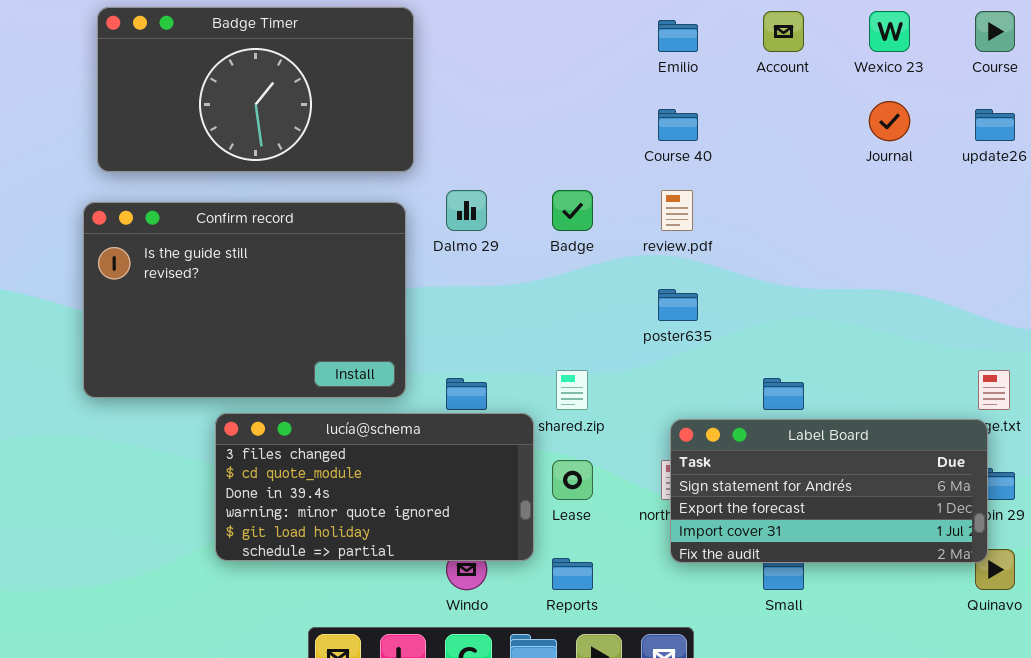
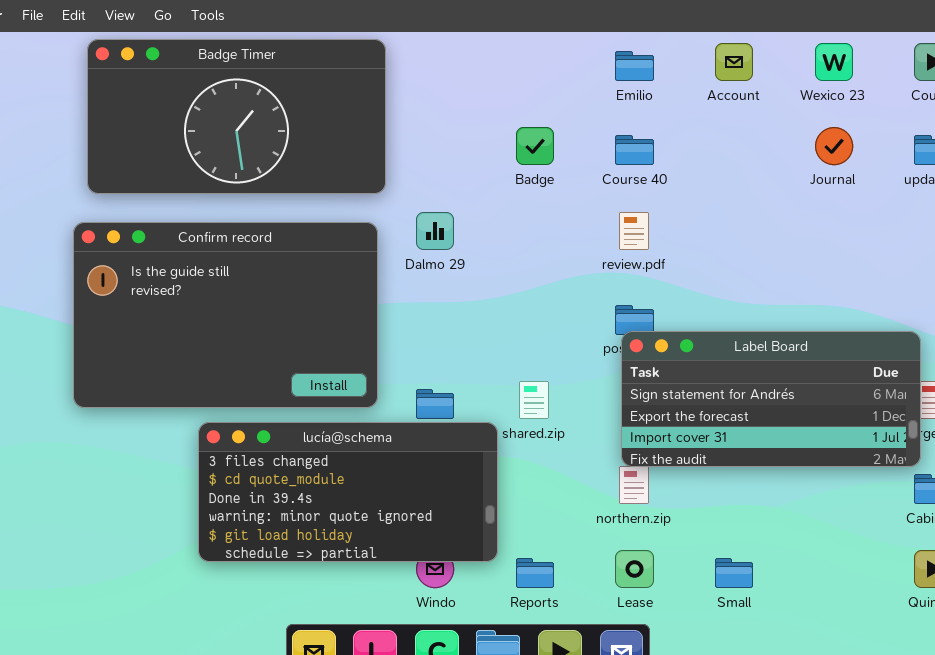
Badge: [552,190,593,231] -> [516,127,554,165], moved
Label Board: [670,419,988,563] -> [621,331,921,467], moved
Lease: [552,460,593,500] -> [615,550,654,588], moved

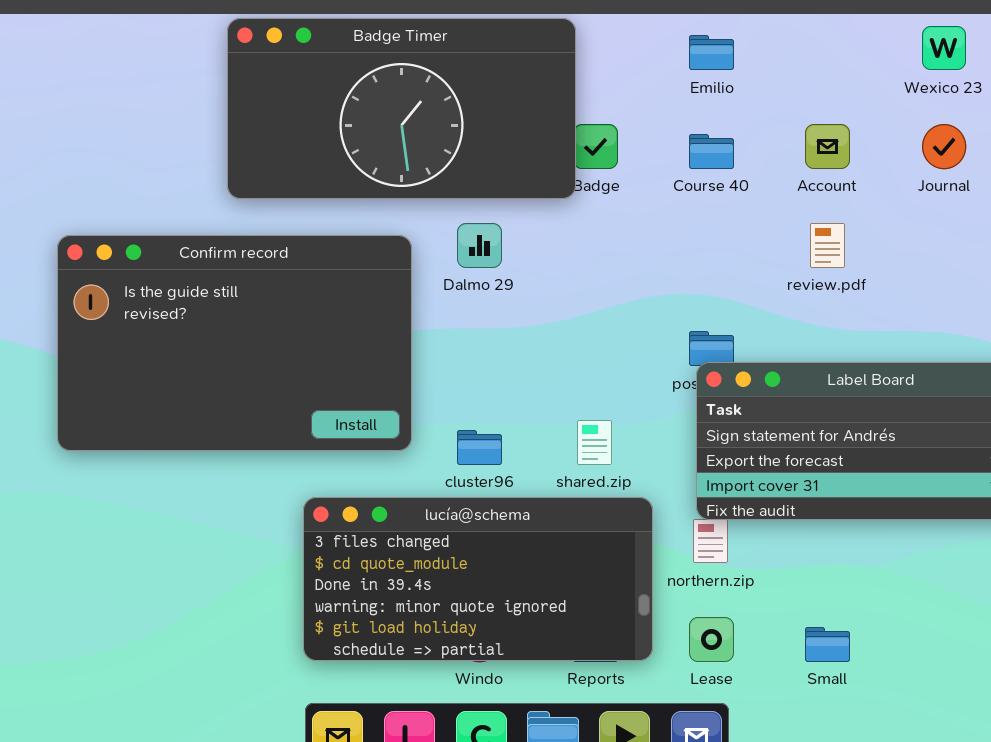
Badge Timer: [87,39,386,194] -> [227,18,576,199], moved
Account: [715,43,753,81] -> [805,124,850,169], moved
review.pdf: [619,212,649,250] -> [810,223,845,268], moved
lucía@schema: [198,422,498,562] -> [303,497,653,661], moved

